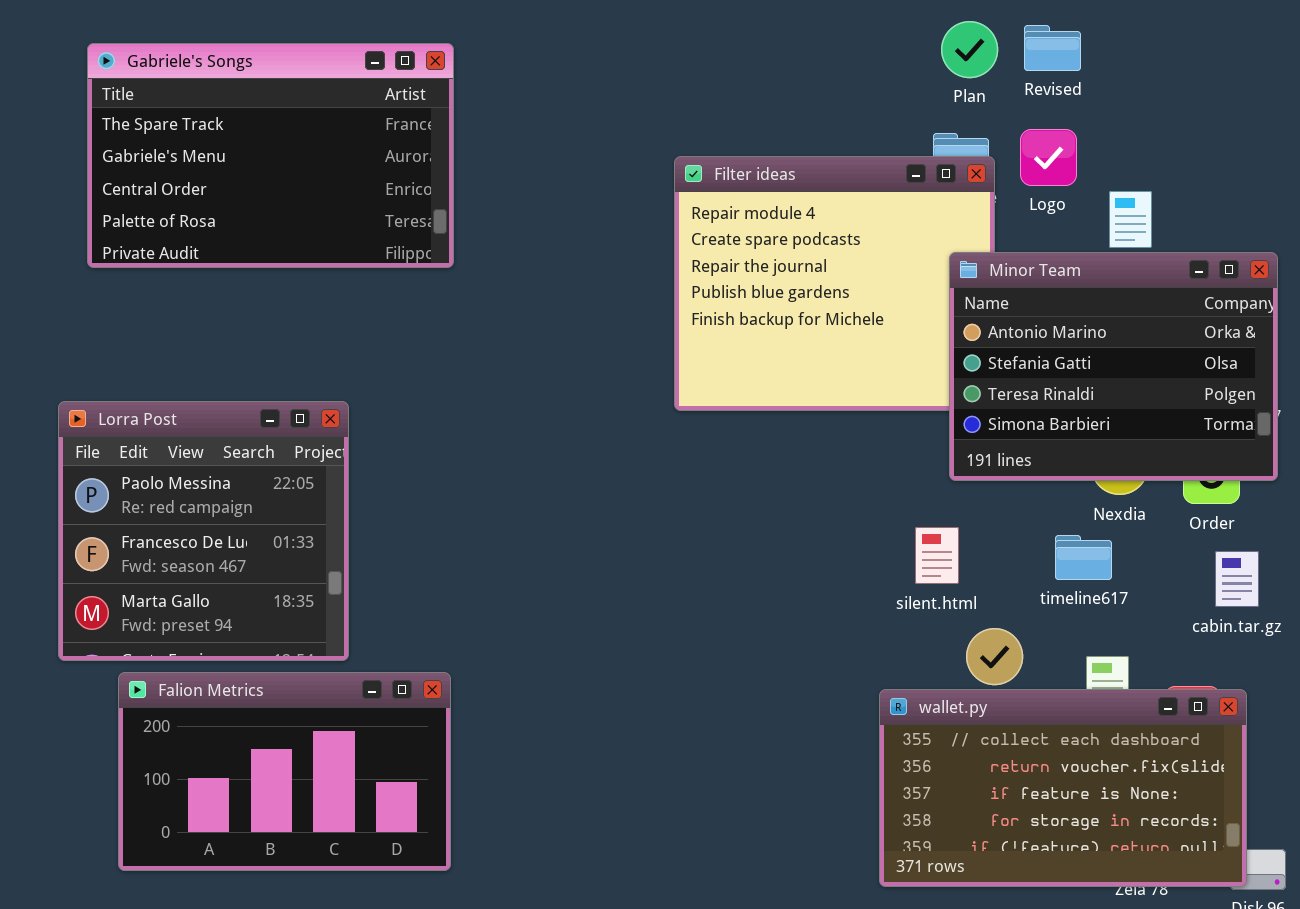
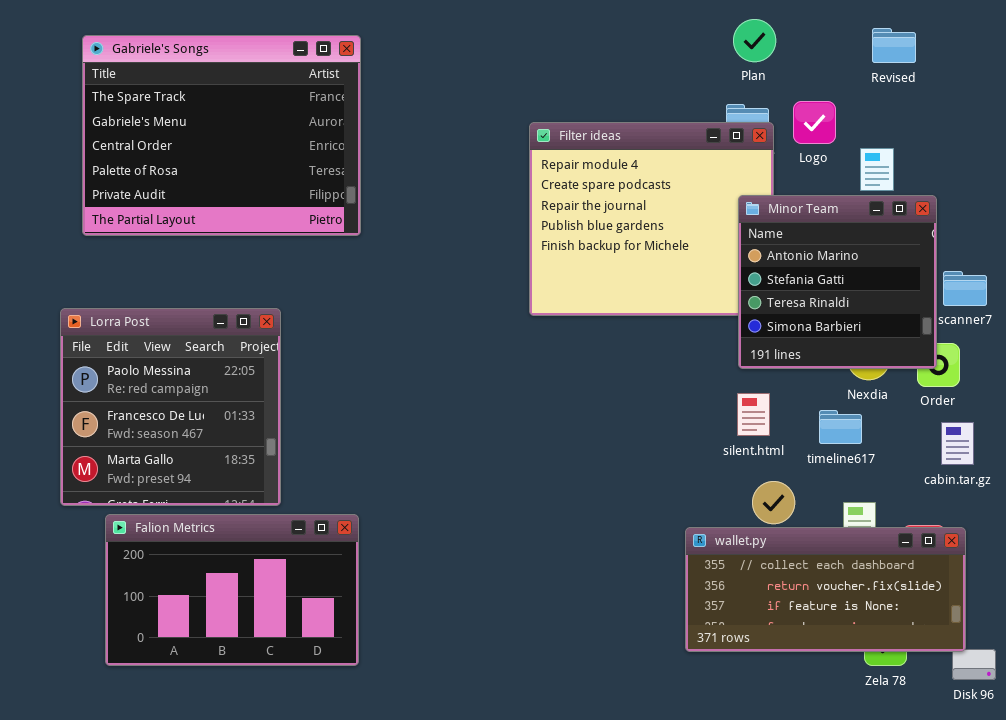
Revised: [1024,25,1081,71] -> [872,28,916,63], moved
Gabriele's Songs: [87,43,454,268] -> [82,35,361,236], resized
Minor Team: [949,252,1278,481] -> [738,195,937,369], resized
silent.html: [915,527,959,584] -> [737,393,770,436], moved
wallet.py: [879,689,1247,887] -> [685,527,966,652], resized

